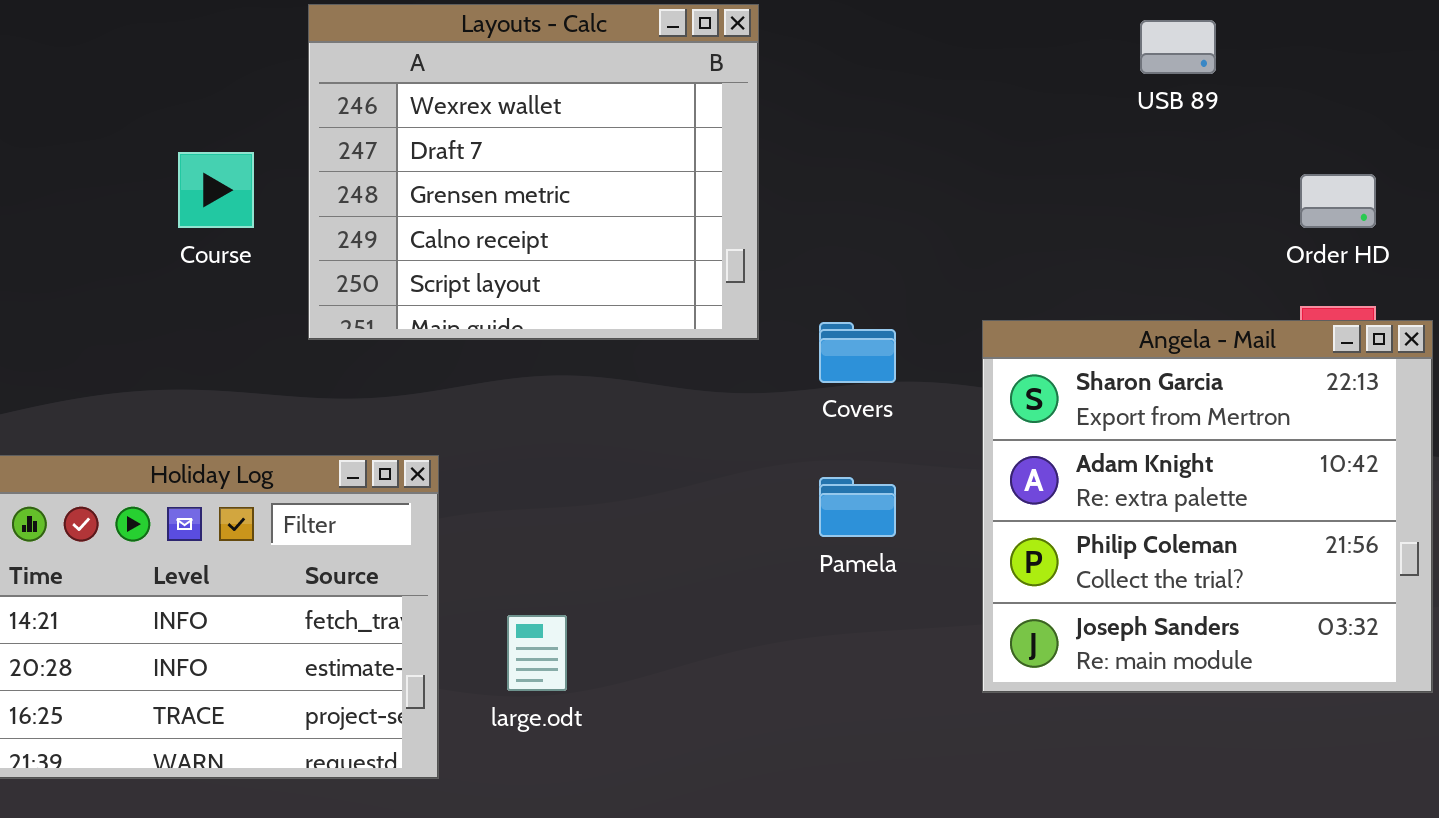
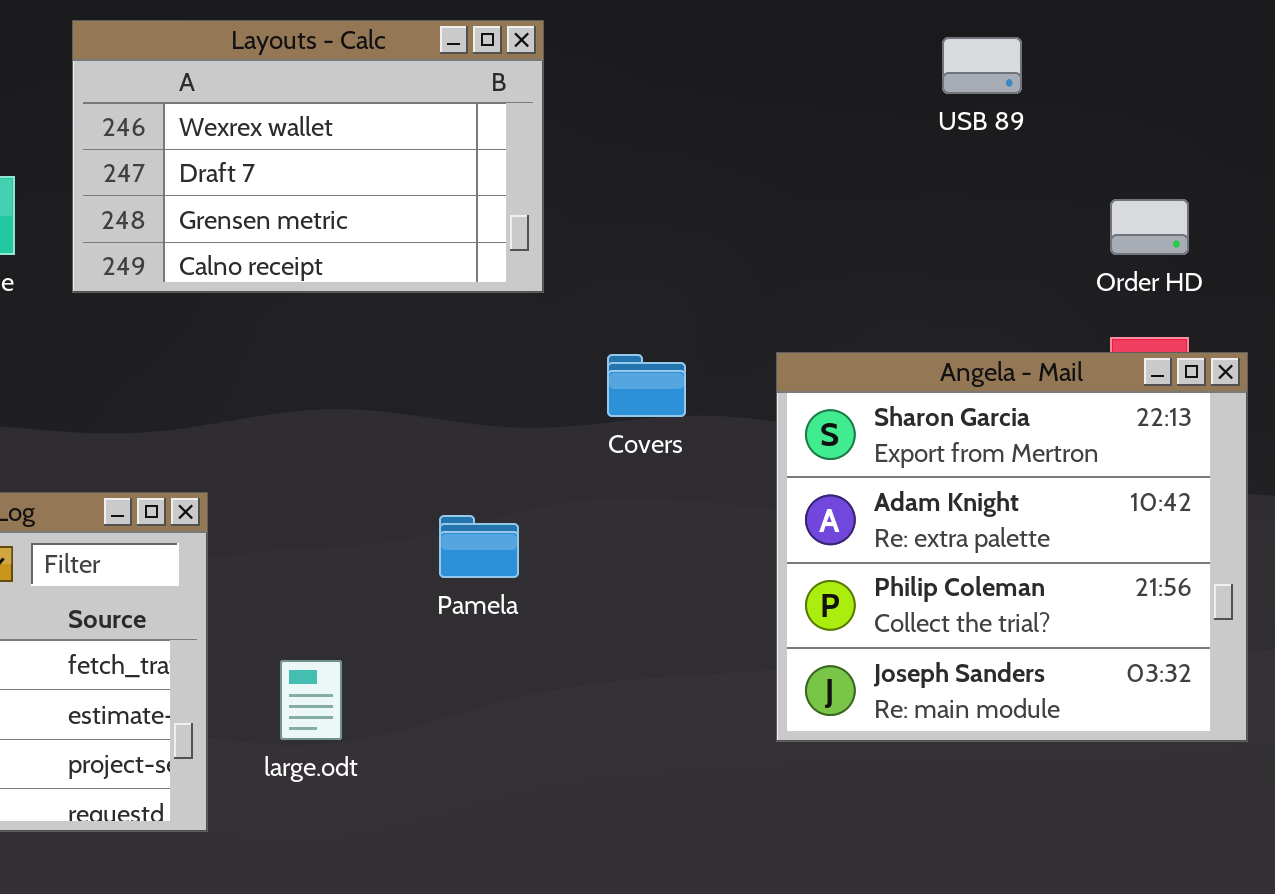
Layouts - Calc: [308,4,759,340] -> [72,20,544,293], resized
Pamela: [819,477,896,537] -> [439,515,519,578], moved

